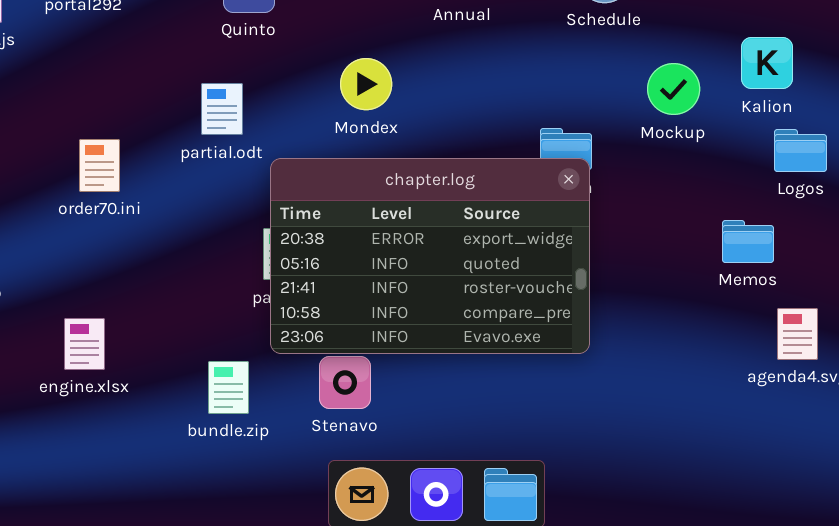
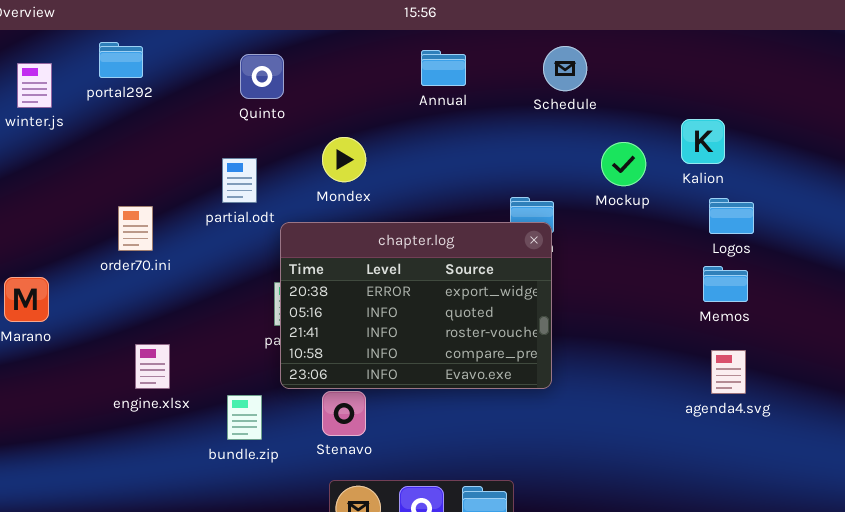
Mondex: [340,58,392,110] -> [322,137,366,182], moved
Memos: [722,220,774,263] -> [703,266,748,302], moved
engine.xlsx: [64,318,105,370] -> [135,344,170,389], moved

